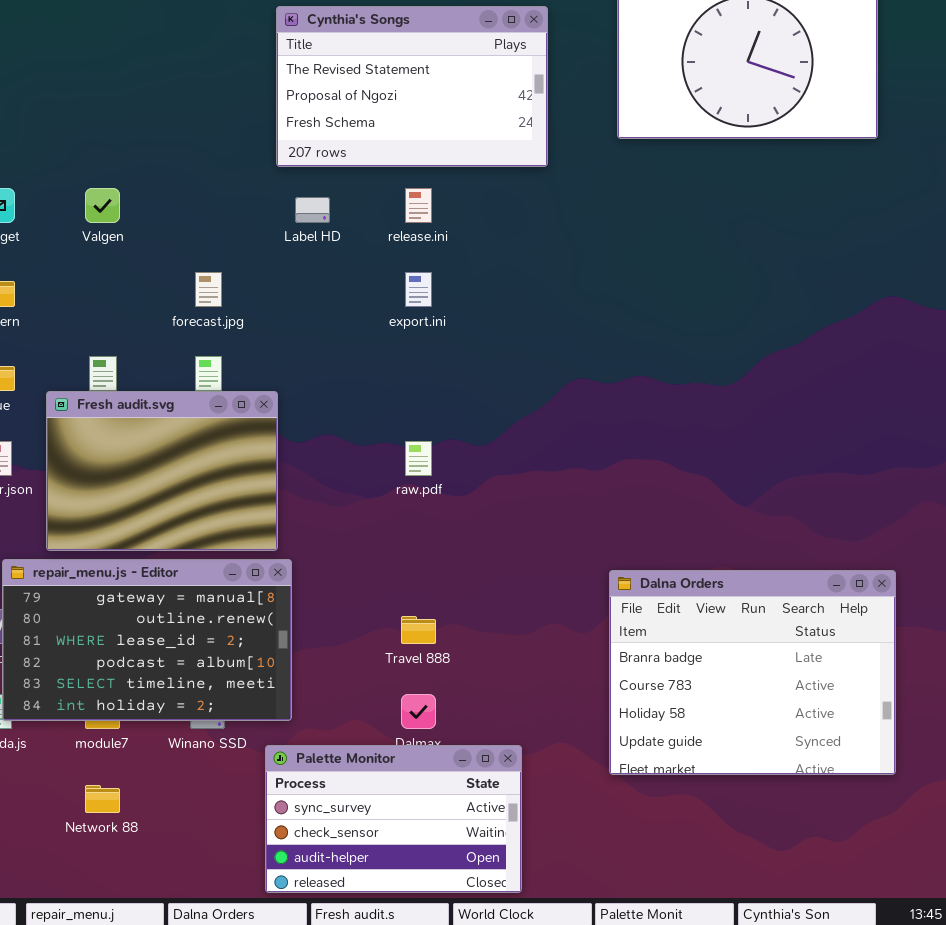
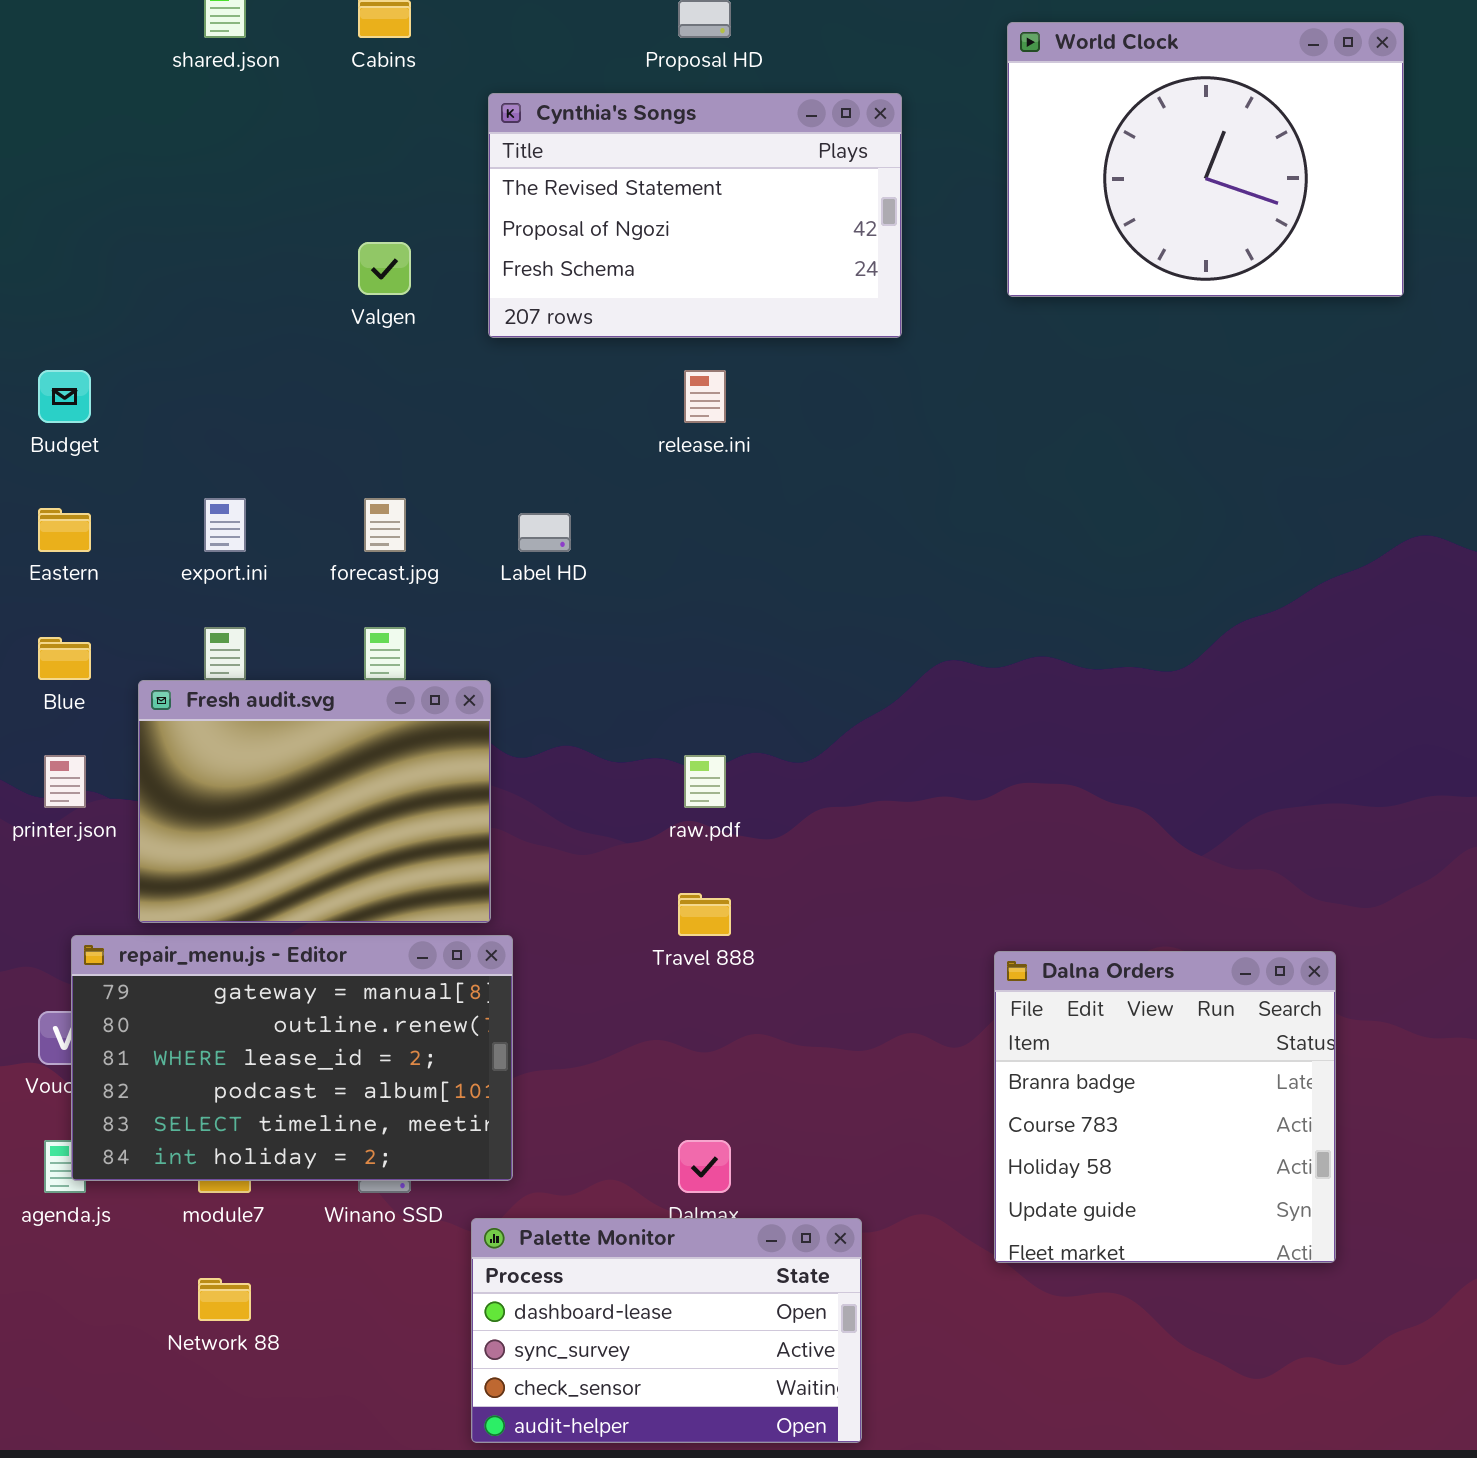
Valgen: [85,188,120,223] -> [358,242,411,295], moved
Label HD: [295,197,330,223] -> [518,513,571,552], moved
export.ini: [405,272,432,307] -> [204,498,246,552], moved
Dalna Orders: [609,570,896,775] -> [994,951,1336,1263], resized
Travel 888: [401,616,436,644] -> [678,893,731,936], moved
Palette Monitor: [265,745,522,893] -> [471,1218,862,1443], scrolled up 1 row

